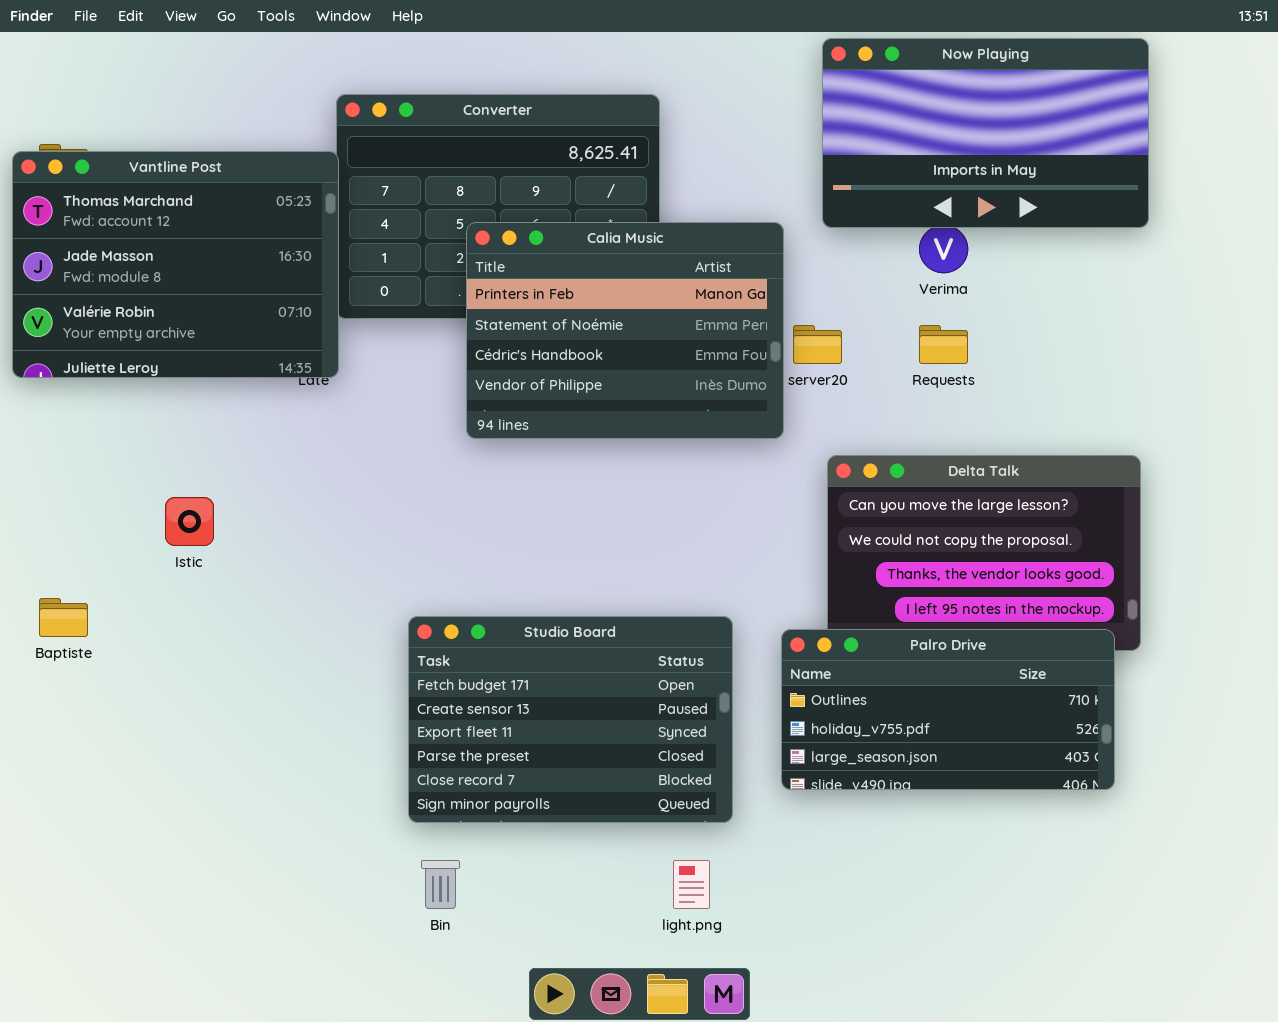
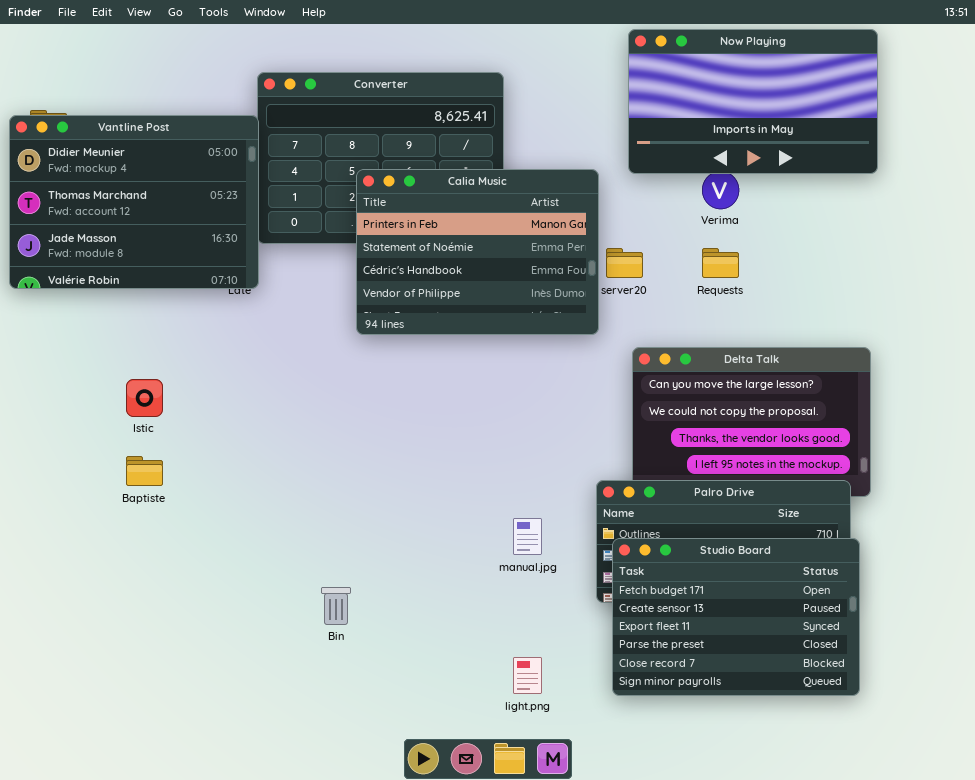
Vantline Post: [12,151,339,378] -> [9,115,259,289], scrolled up 1 row
Baptiste: [39,598,88,637] -> [126,456,163,486], moved
Studio Board: [408,616,733,823] -> [612,538,860,696], moved
Bin: [421,860,460,909] -> [321,587,351,625], moved

